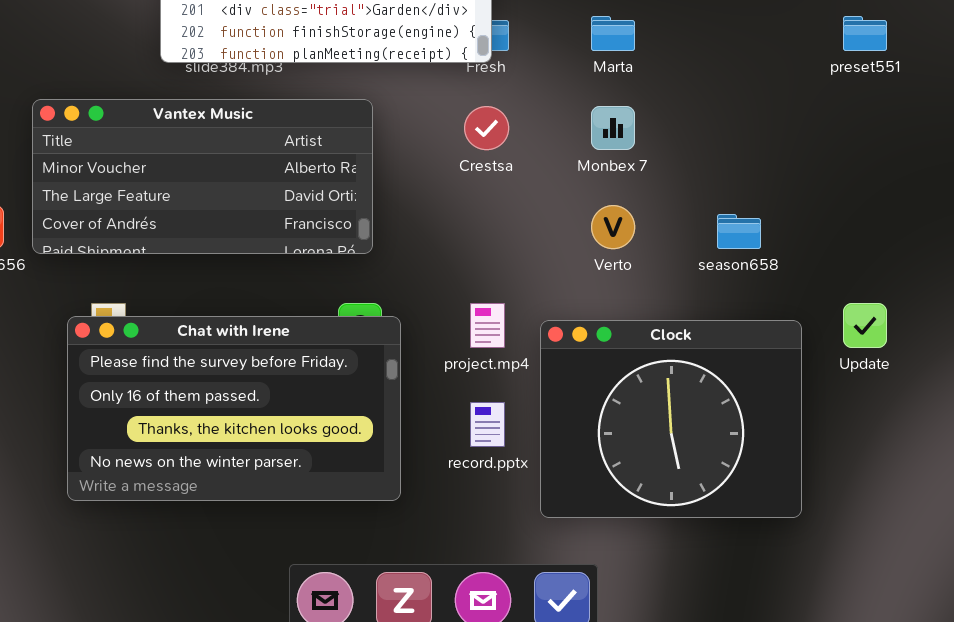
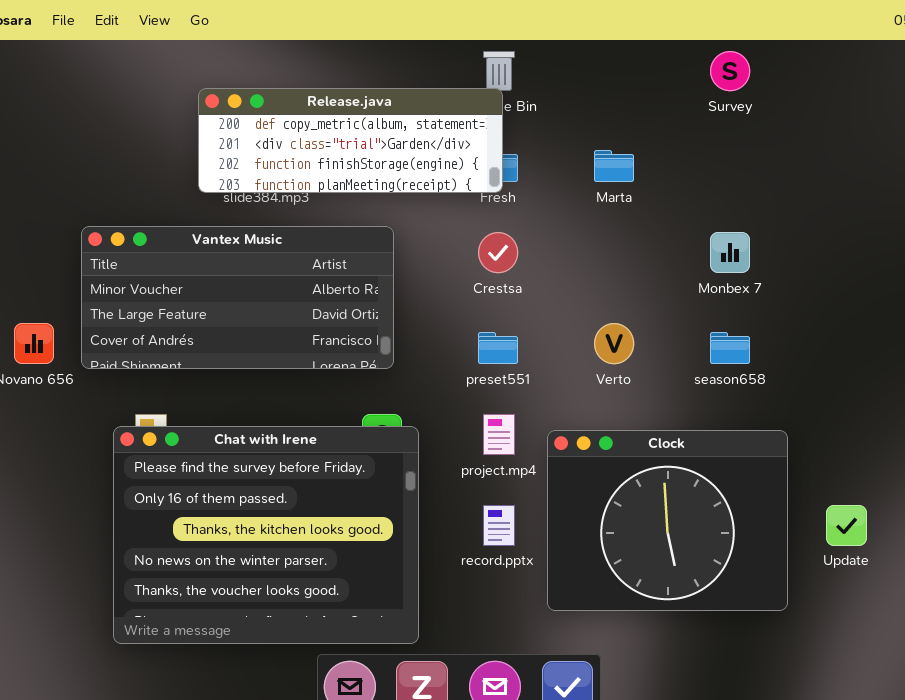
preset551: [843,16,887,51] -> [478,332,518,364], moved
Monbex 7: [591,106,635,150] -> [710,232,750,273], moved
Update: [843,303,887,348] -> [826,505,867,546], moved
Chat with Irene: [67,316,401,501] -> [113,426,419,644], resized

